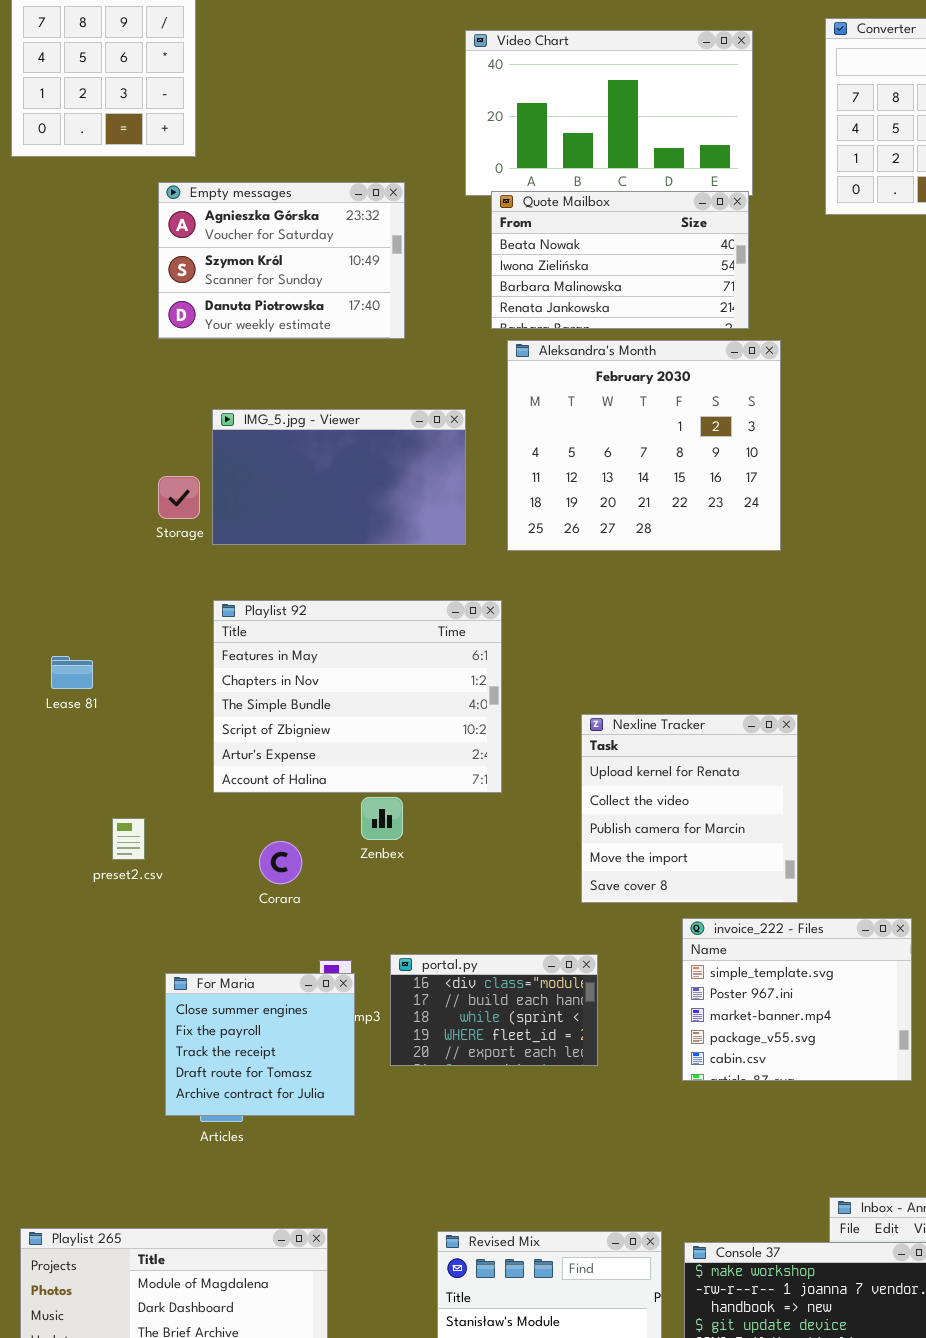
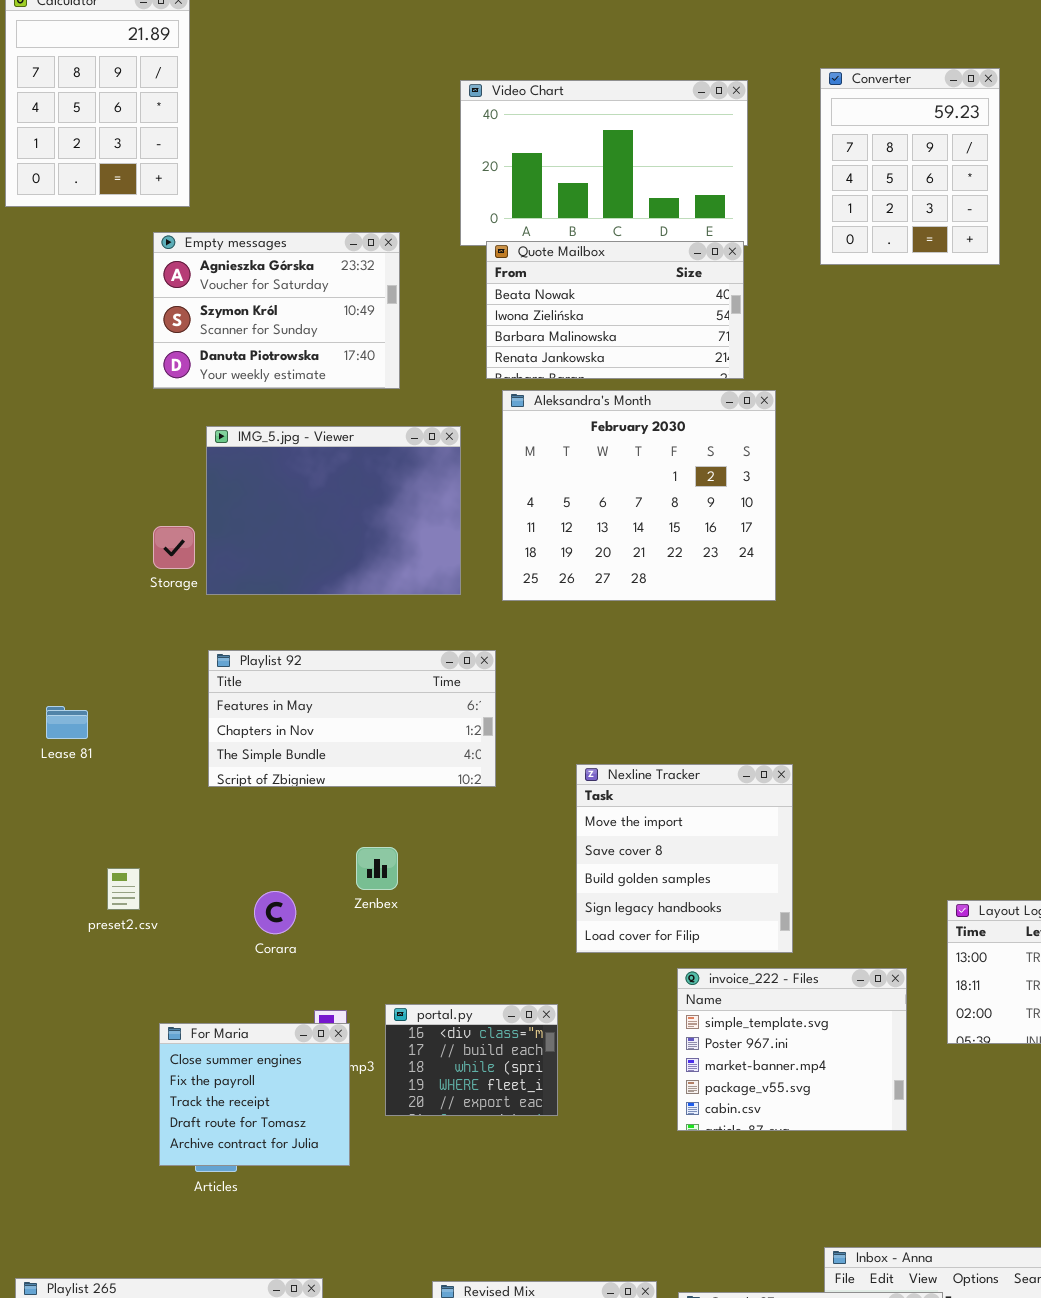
IMG_5.jpg - Viewer: [212,409,466,545] -> [206,426,461,595], resized
Playlist 92: [213,600,502,793] -> [208,650,496,787], resized
Nexline Tracker: [581,714,798,903] -> [576,764,793,953], scrolled down 3 rows
portal.py: [390,954,598,1066] -> [385,1004,558,1116], resized

